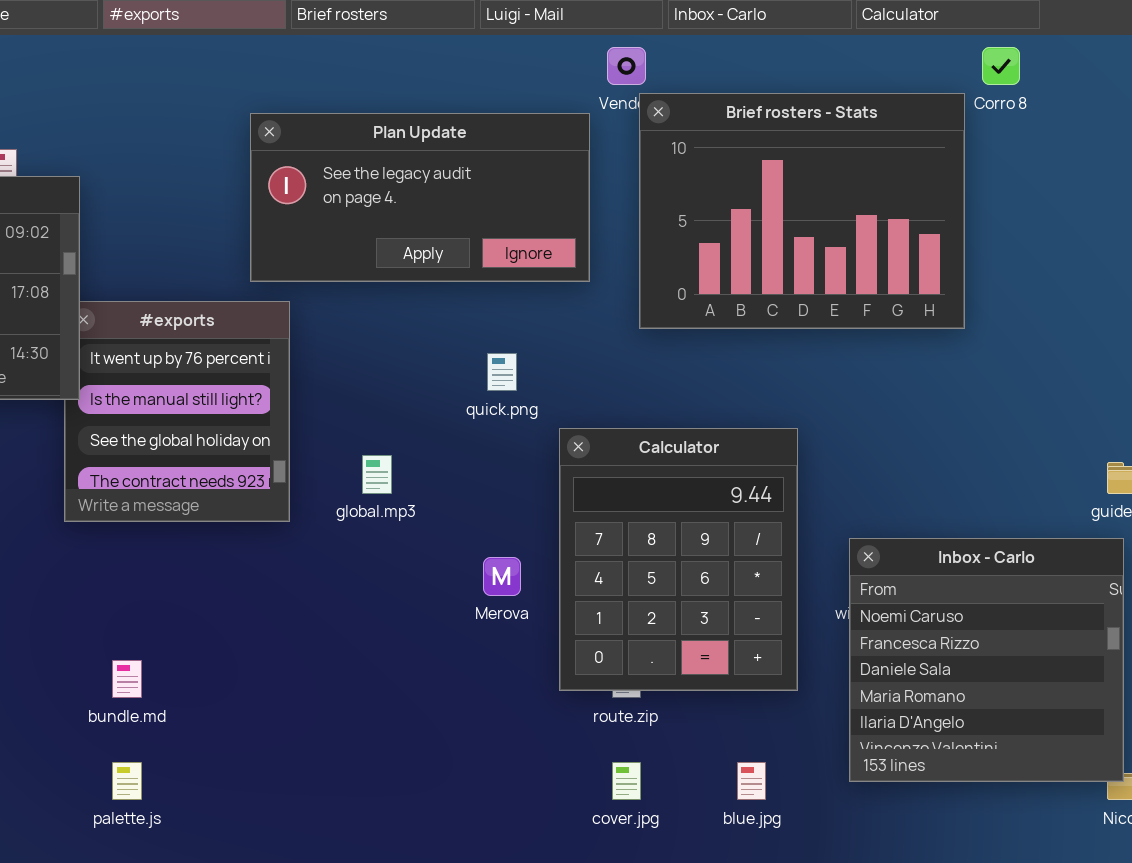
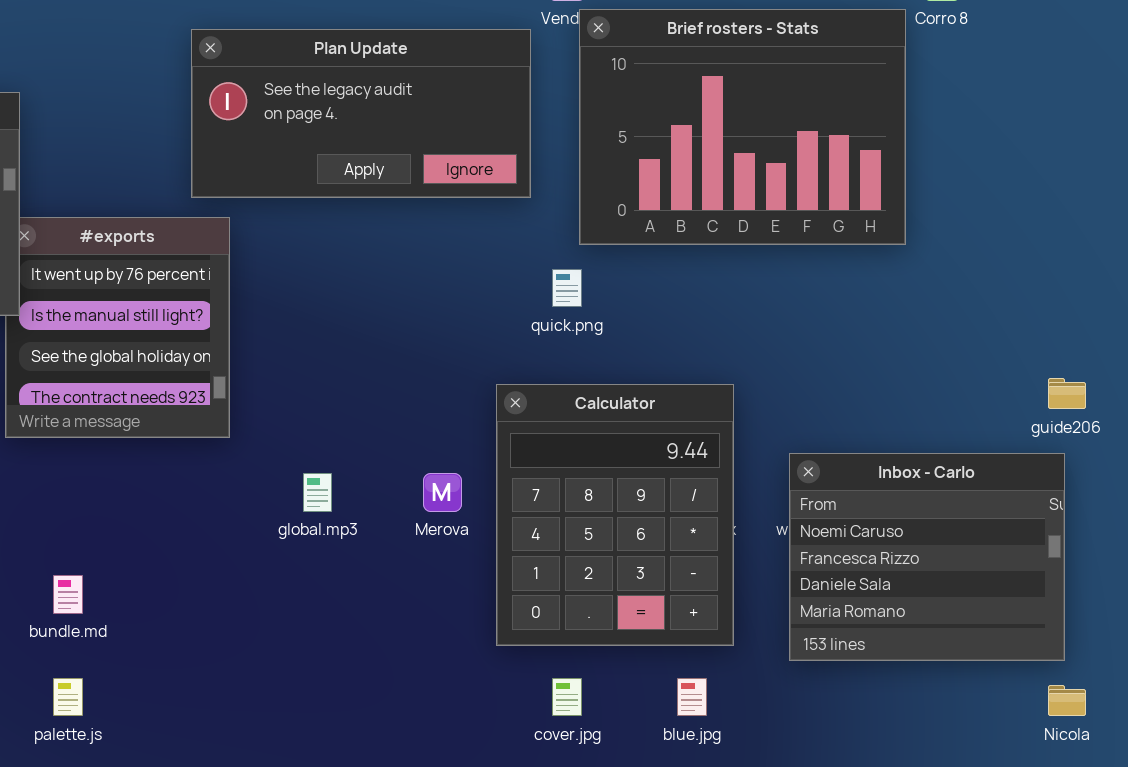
quick.png: [487,353,517,391] -> [552,269,582,307], moved
Calculator: [559,428,798,691] -> [496,384,734,646], moved
global.mp3: [362,455,392,494] -> [303,473,332,512], moved
Inbox - Carlo: [849,538,1124,782] -> [789,453,1065,661], resized

